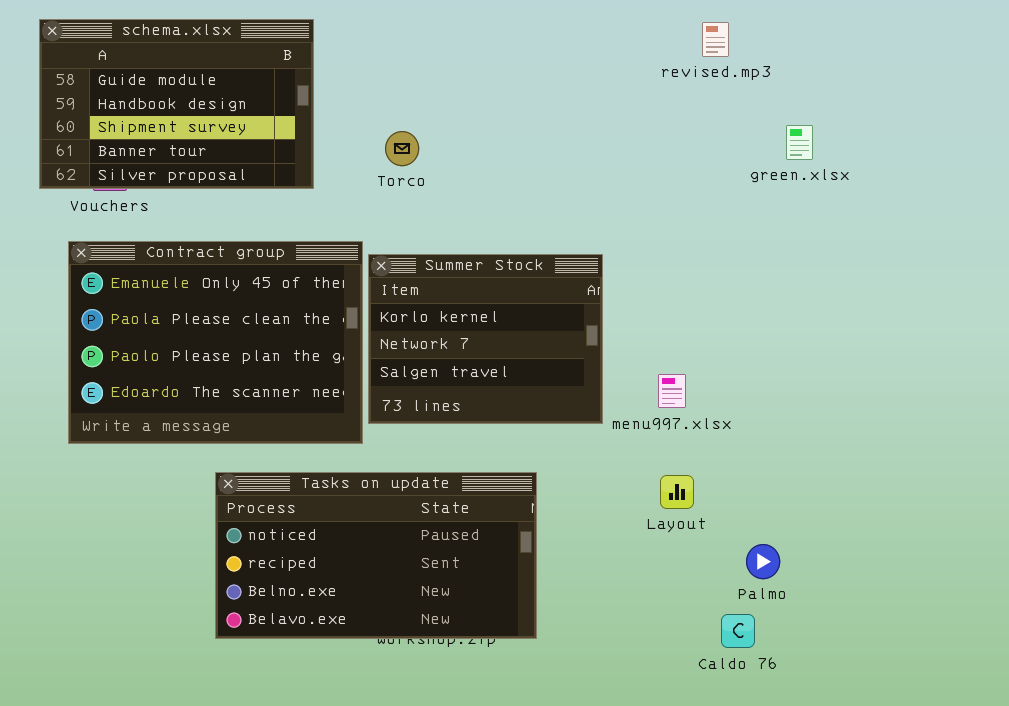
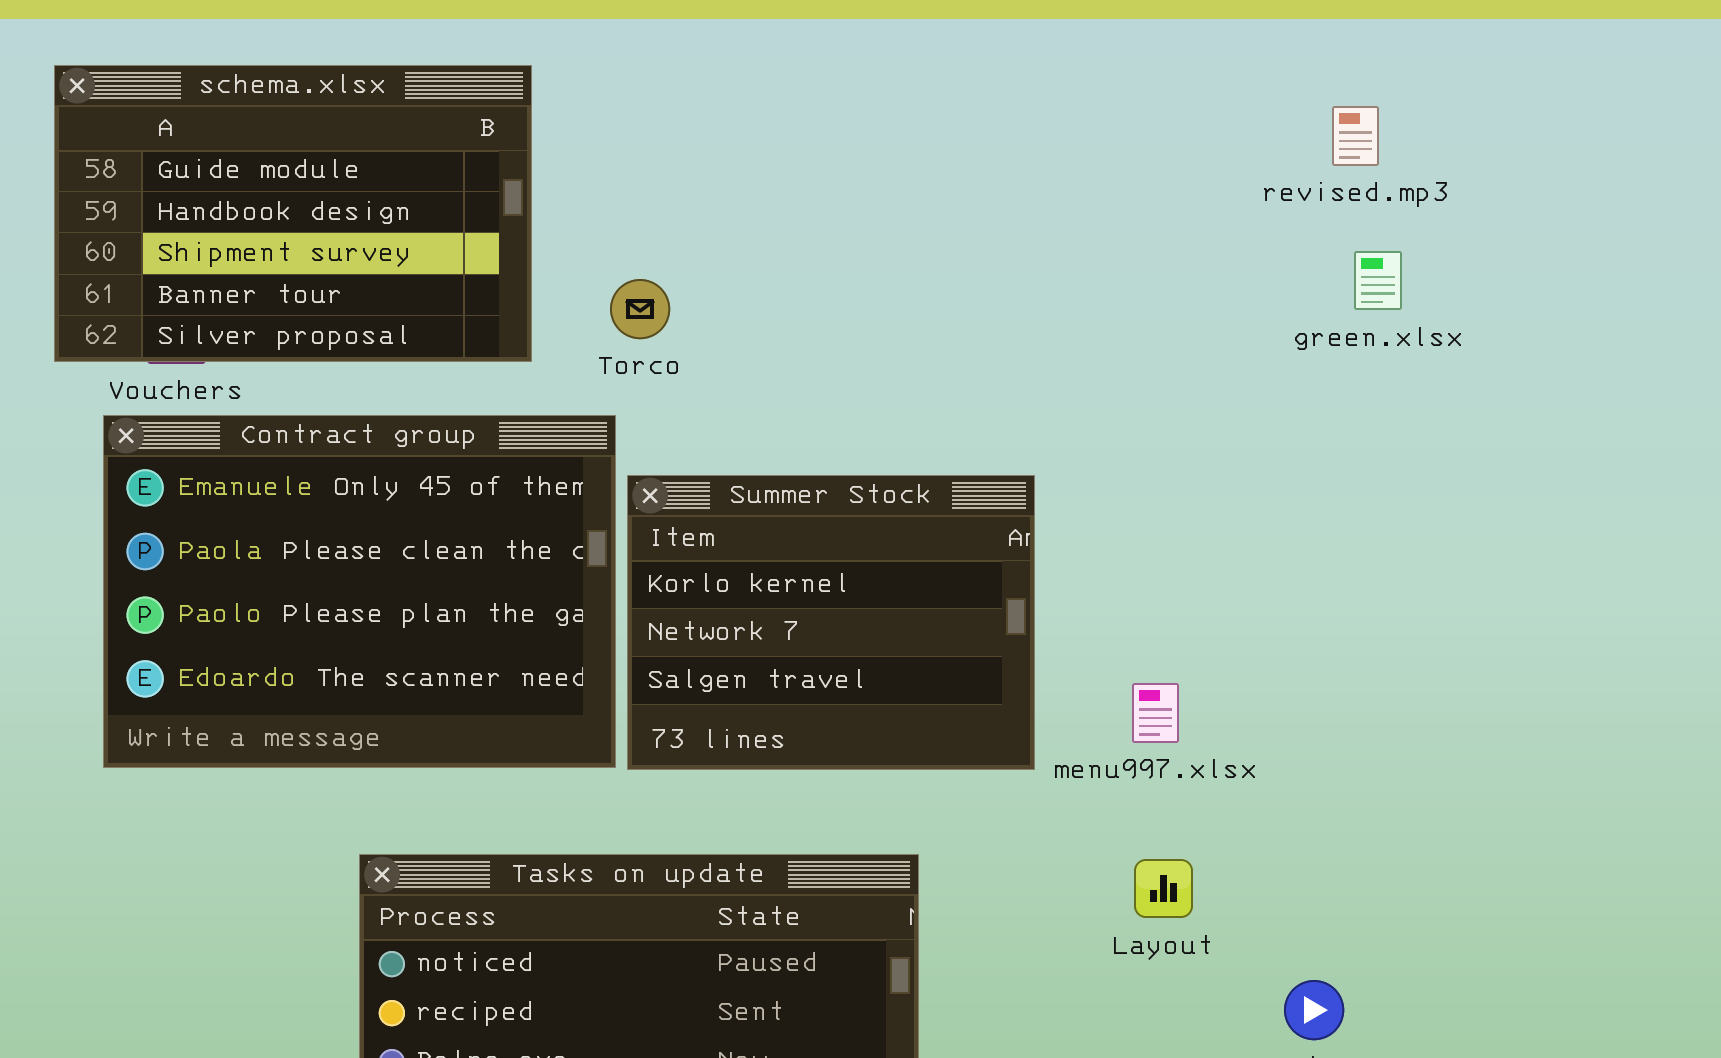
revised.mp3: [702,22,729,57] -> [1332,106,1379,166], moved
Torco: [385,131,419,166] -> [610,279,670,339], moved
Contract group: [68,241,363,444] -> [103,415,616,768], moved

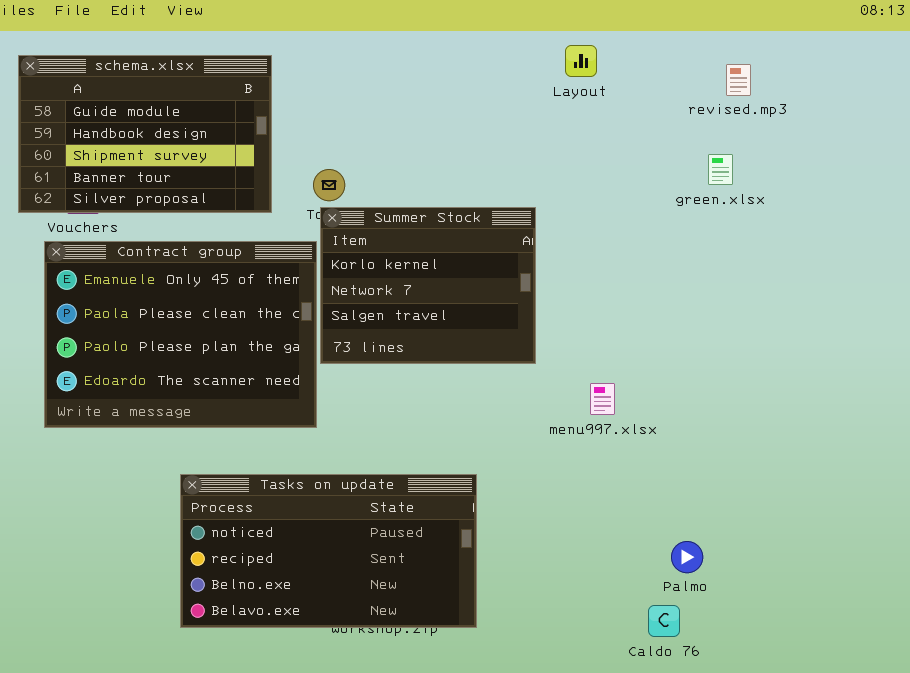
revised.mp3: [1332,106,1379,166] -> [726,64,751,96], moved
Summer Stock: [627,475,1035,770] -> [320,207,536,364], moved
Layout: [1134,859,1193,918] -> [565,45,597,77], moved

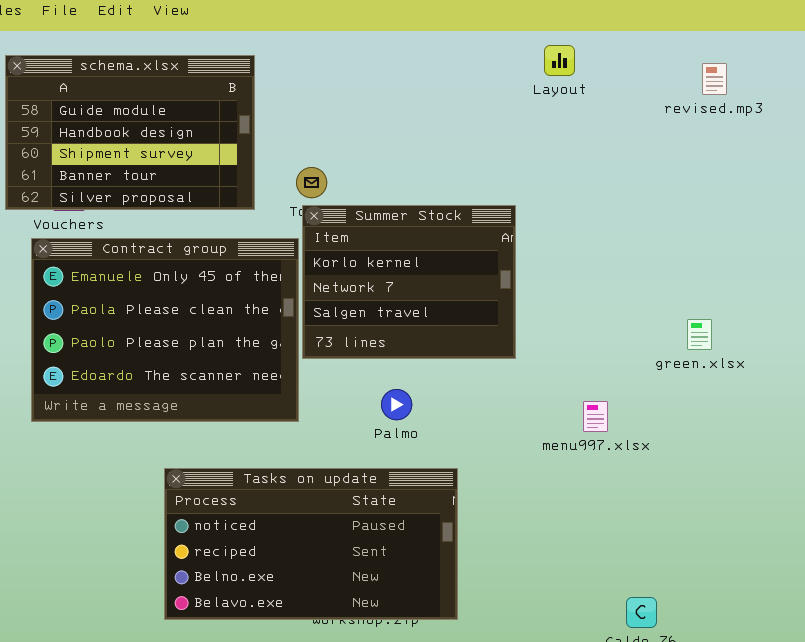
green.xlsx: [708,154,733,185] -> [687,319,712,350], moved
menu997.xlsx: [590,383,615,415] -> [583,401,608,432], moved
Palmo: [671,541,703,573] -> [381,389,412,420], moved

